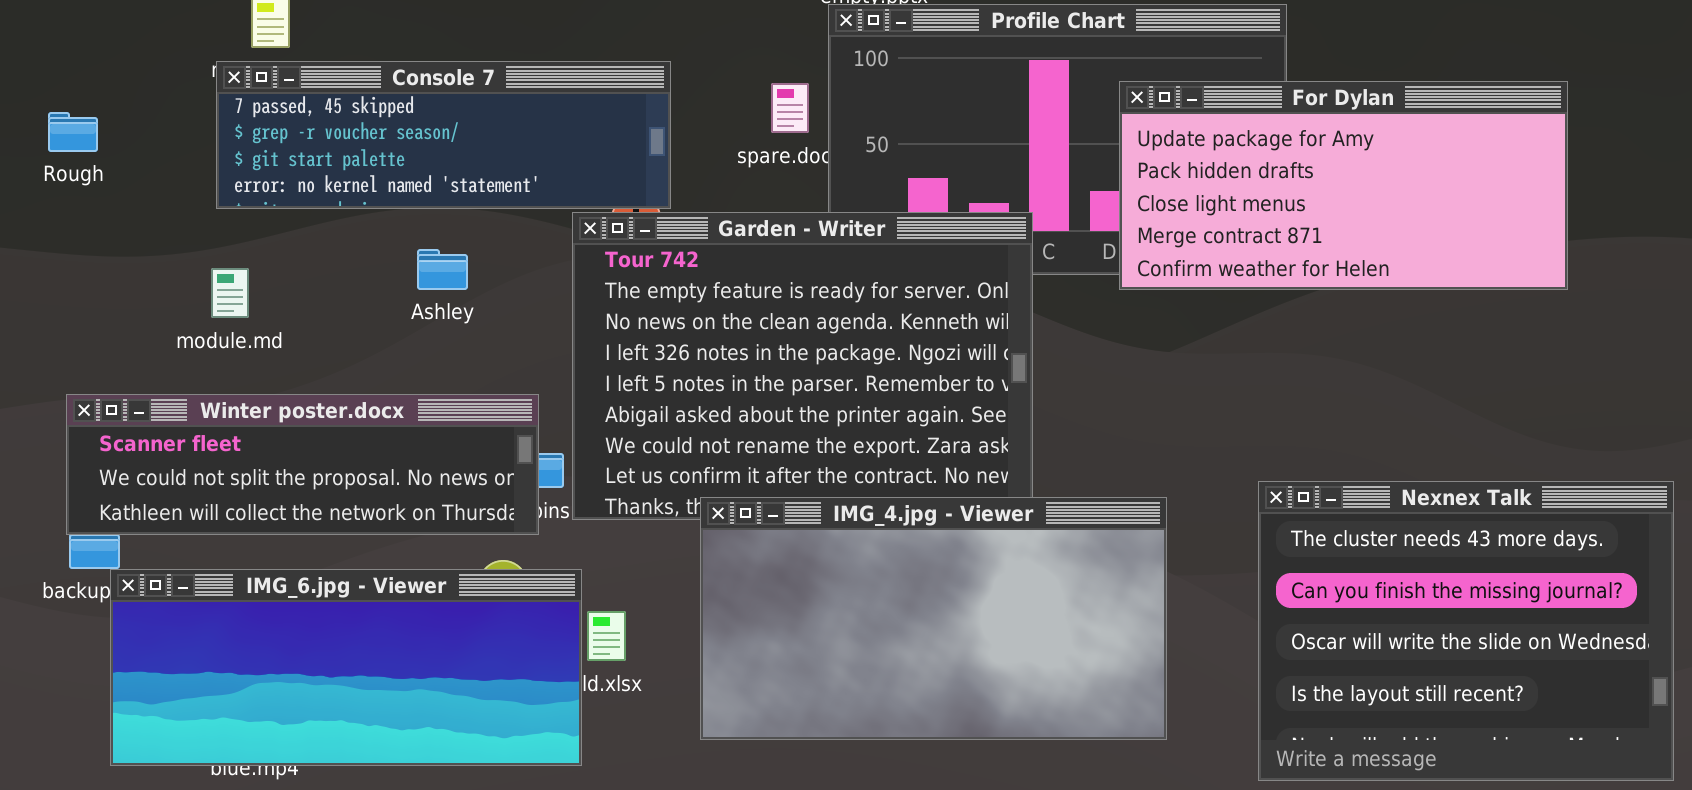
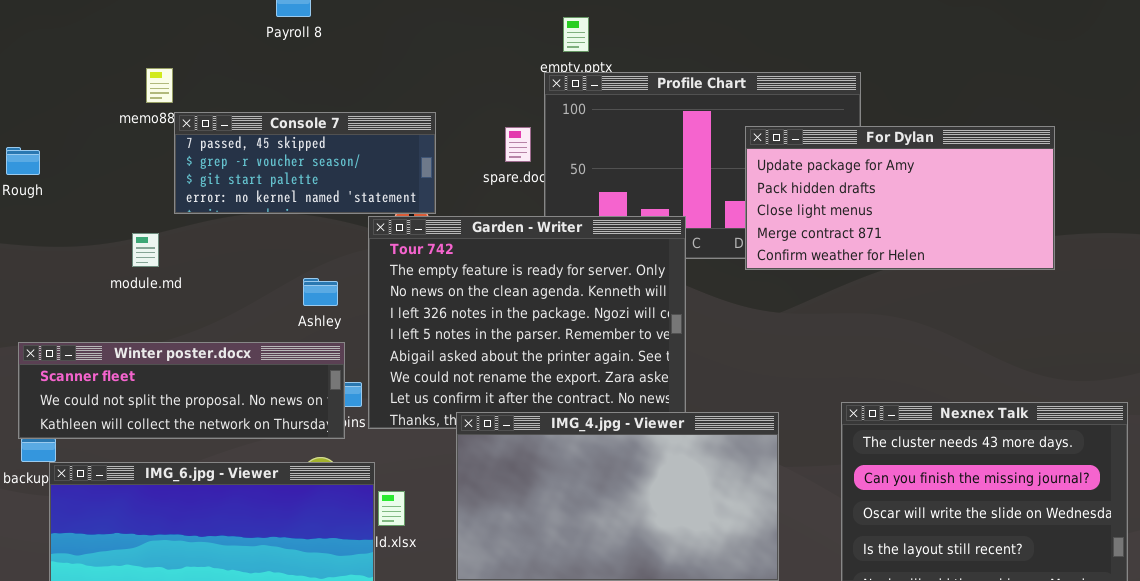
Console 7: [216,61,671,209] -> [174,112,436,214], resized
Ashley: [417,249,468,290] -> [303,278,338,306], moved
module.md: [211,268,249,318] -> [132,233,159,267], moved

